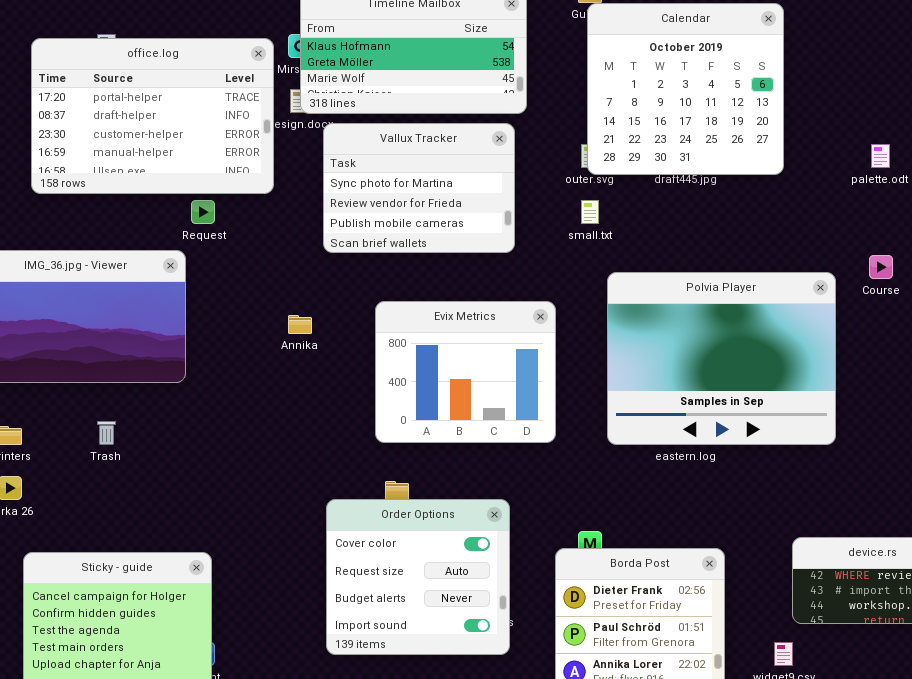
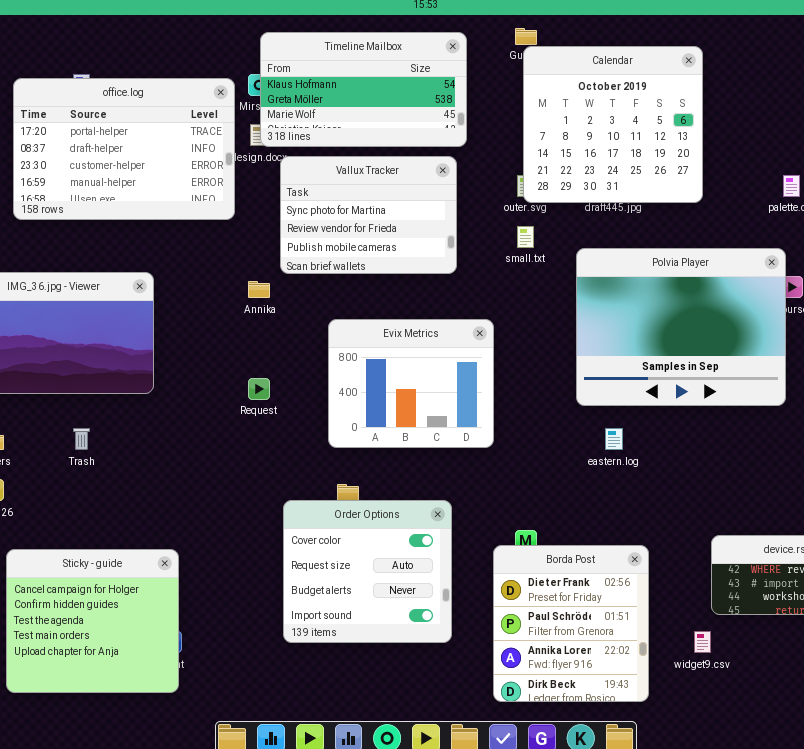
Request: [191,200,215,224] -> [248,378,270,400], moved
Polvia Player: [607,272,836,445] -> [576,248,786,406], moved
Annika: [288,315,312,334] -> [248,281,270,298], moved

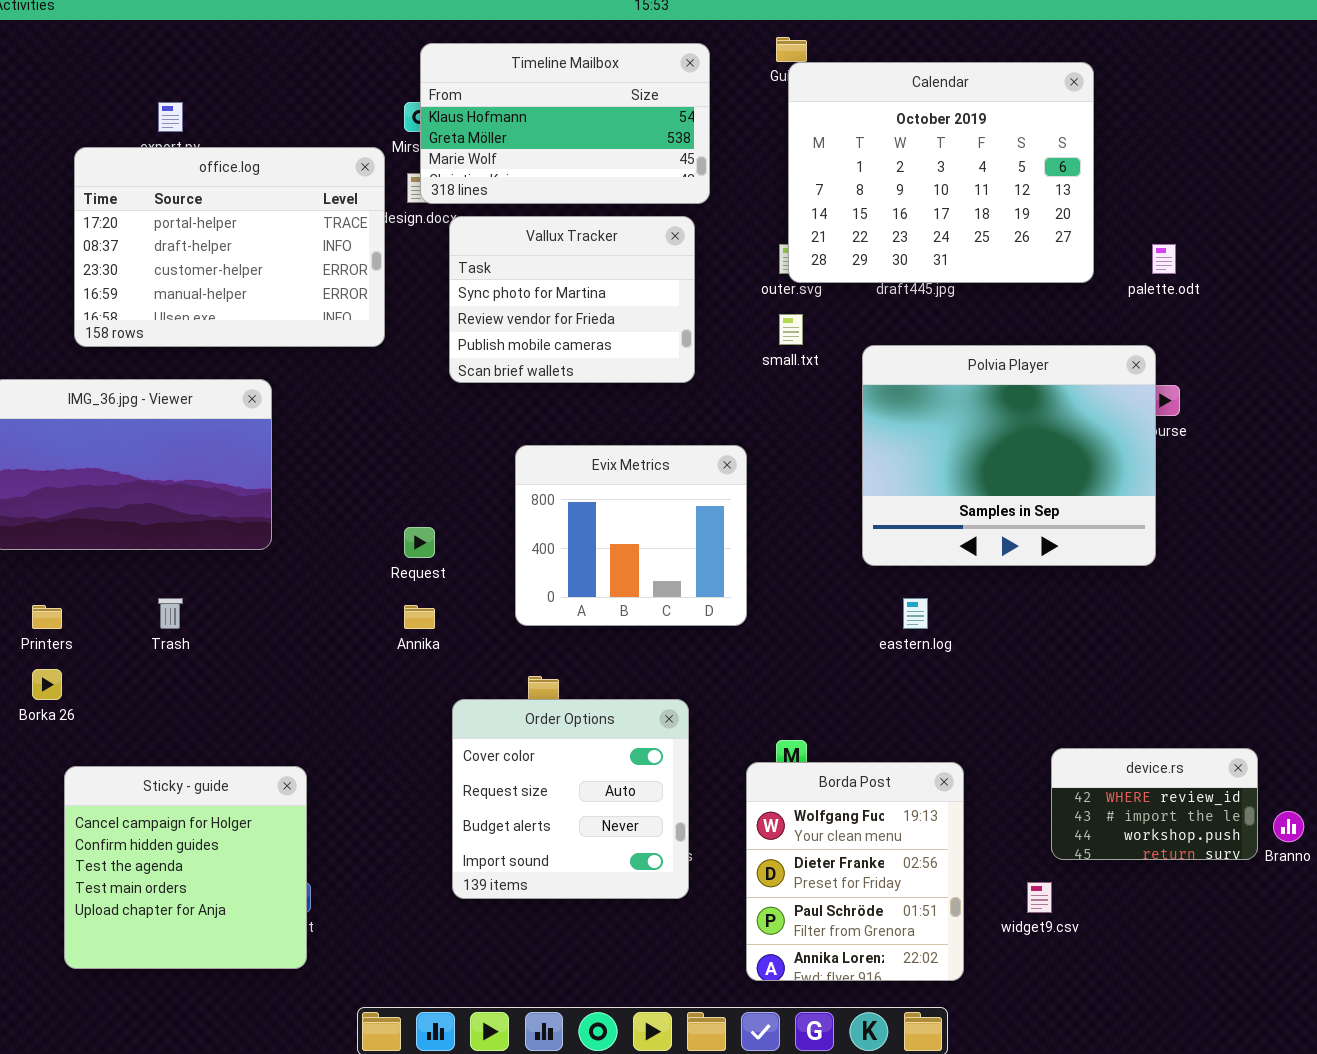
Calendar: [523,46,703,203] -> [788,62,1094,283], resized
office.log: [13,78,235,220] -> [74,147,385,347], moved
Annika: [248,281,270,298] -> [404,605,435,629], moved
Borda Post: [493,545,649,702] -> [746,762,964,981], scrolled up 1 row

